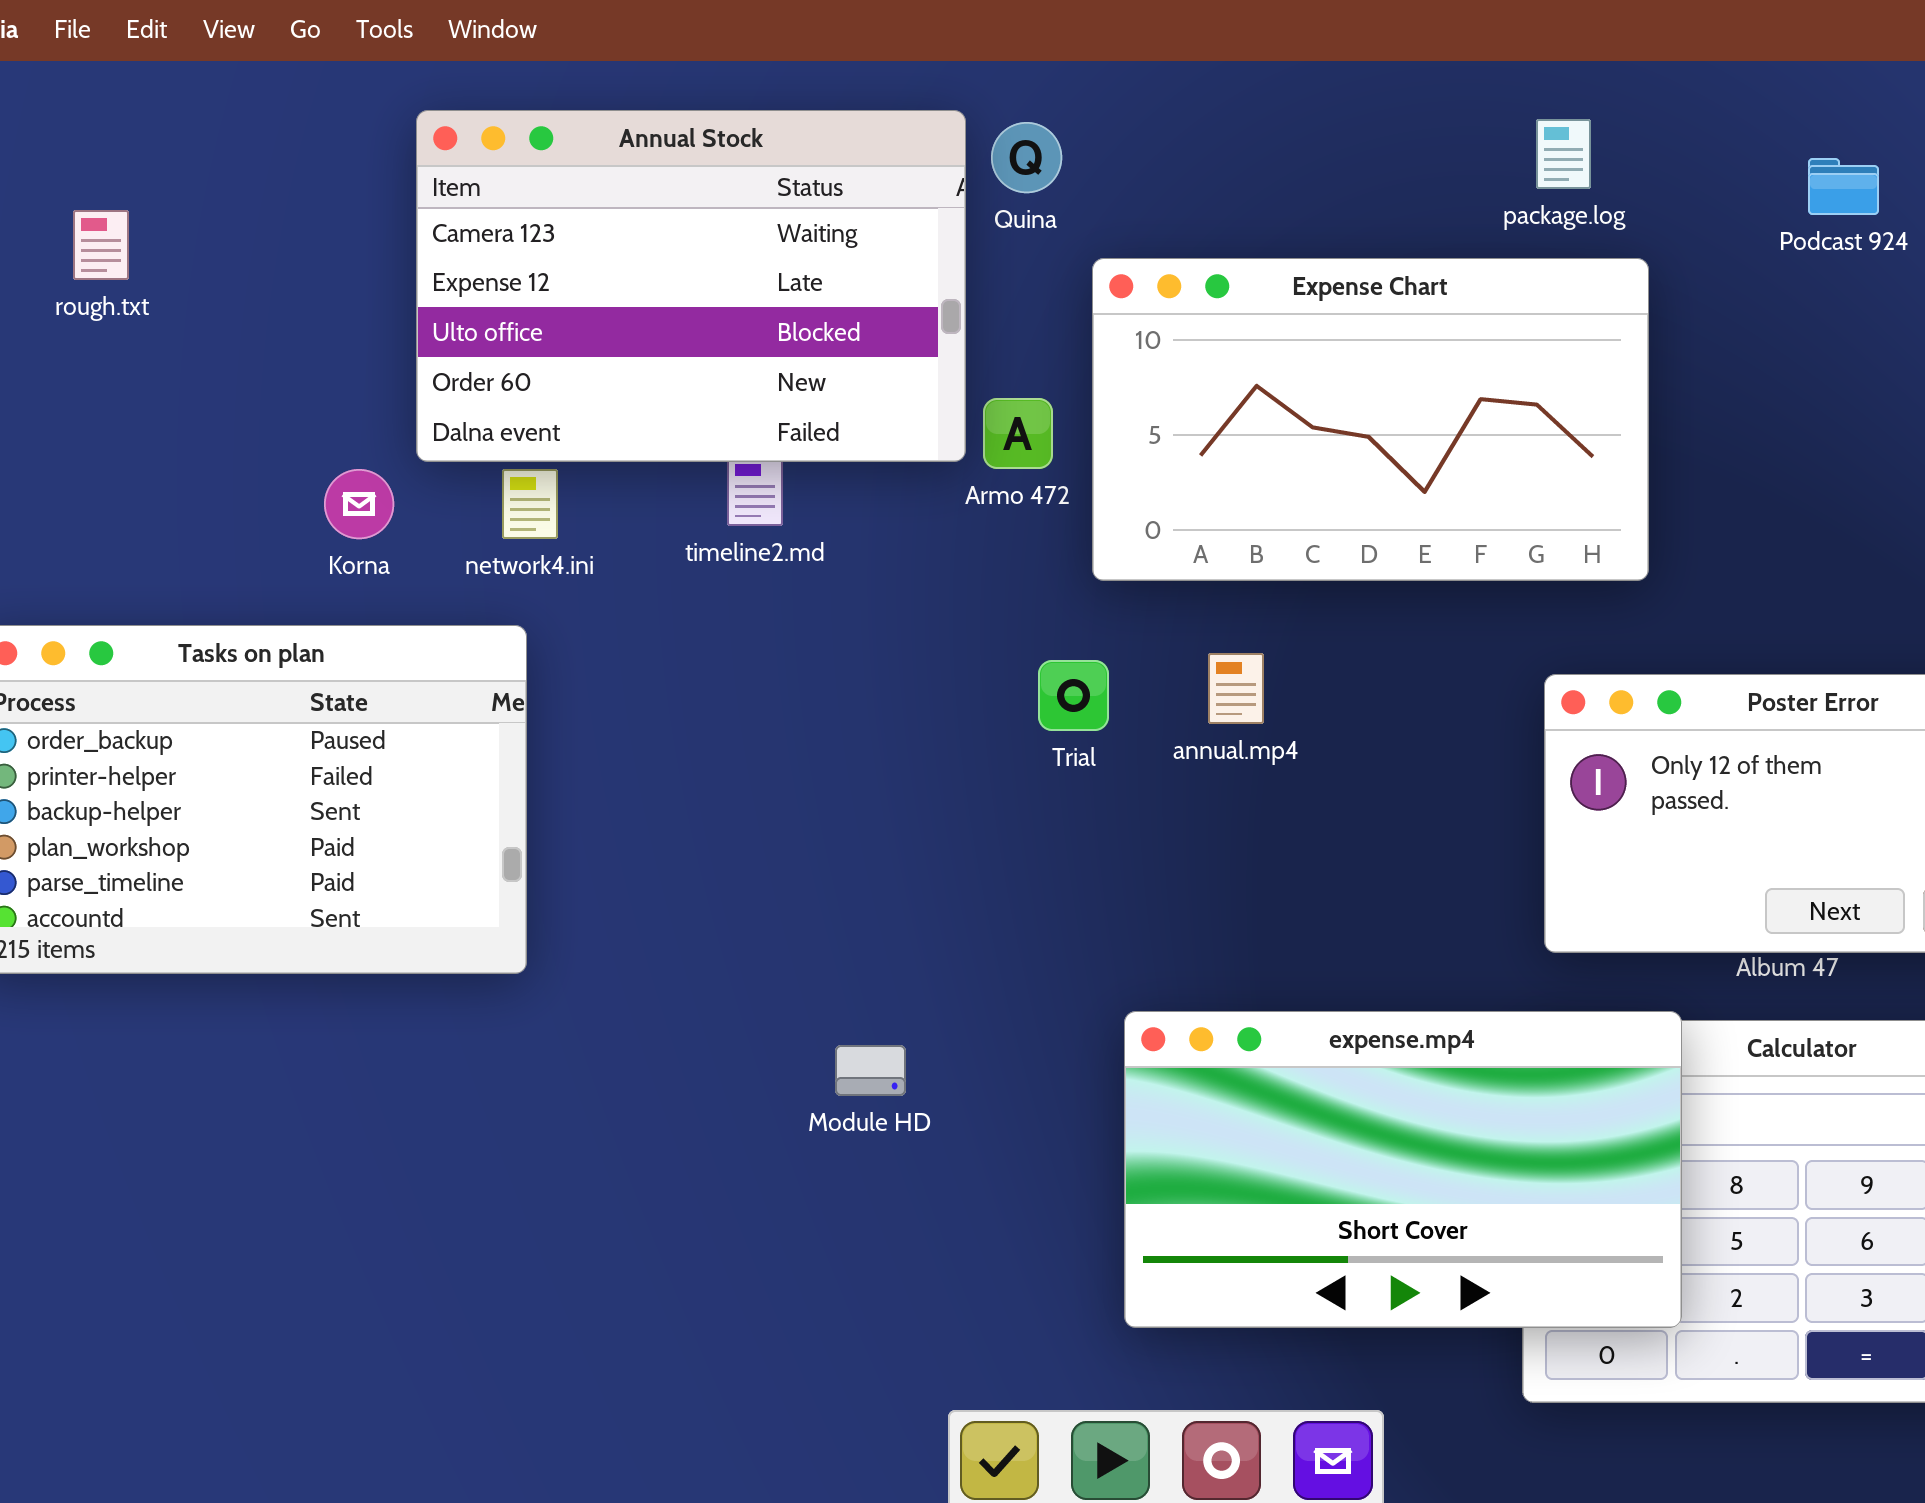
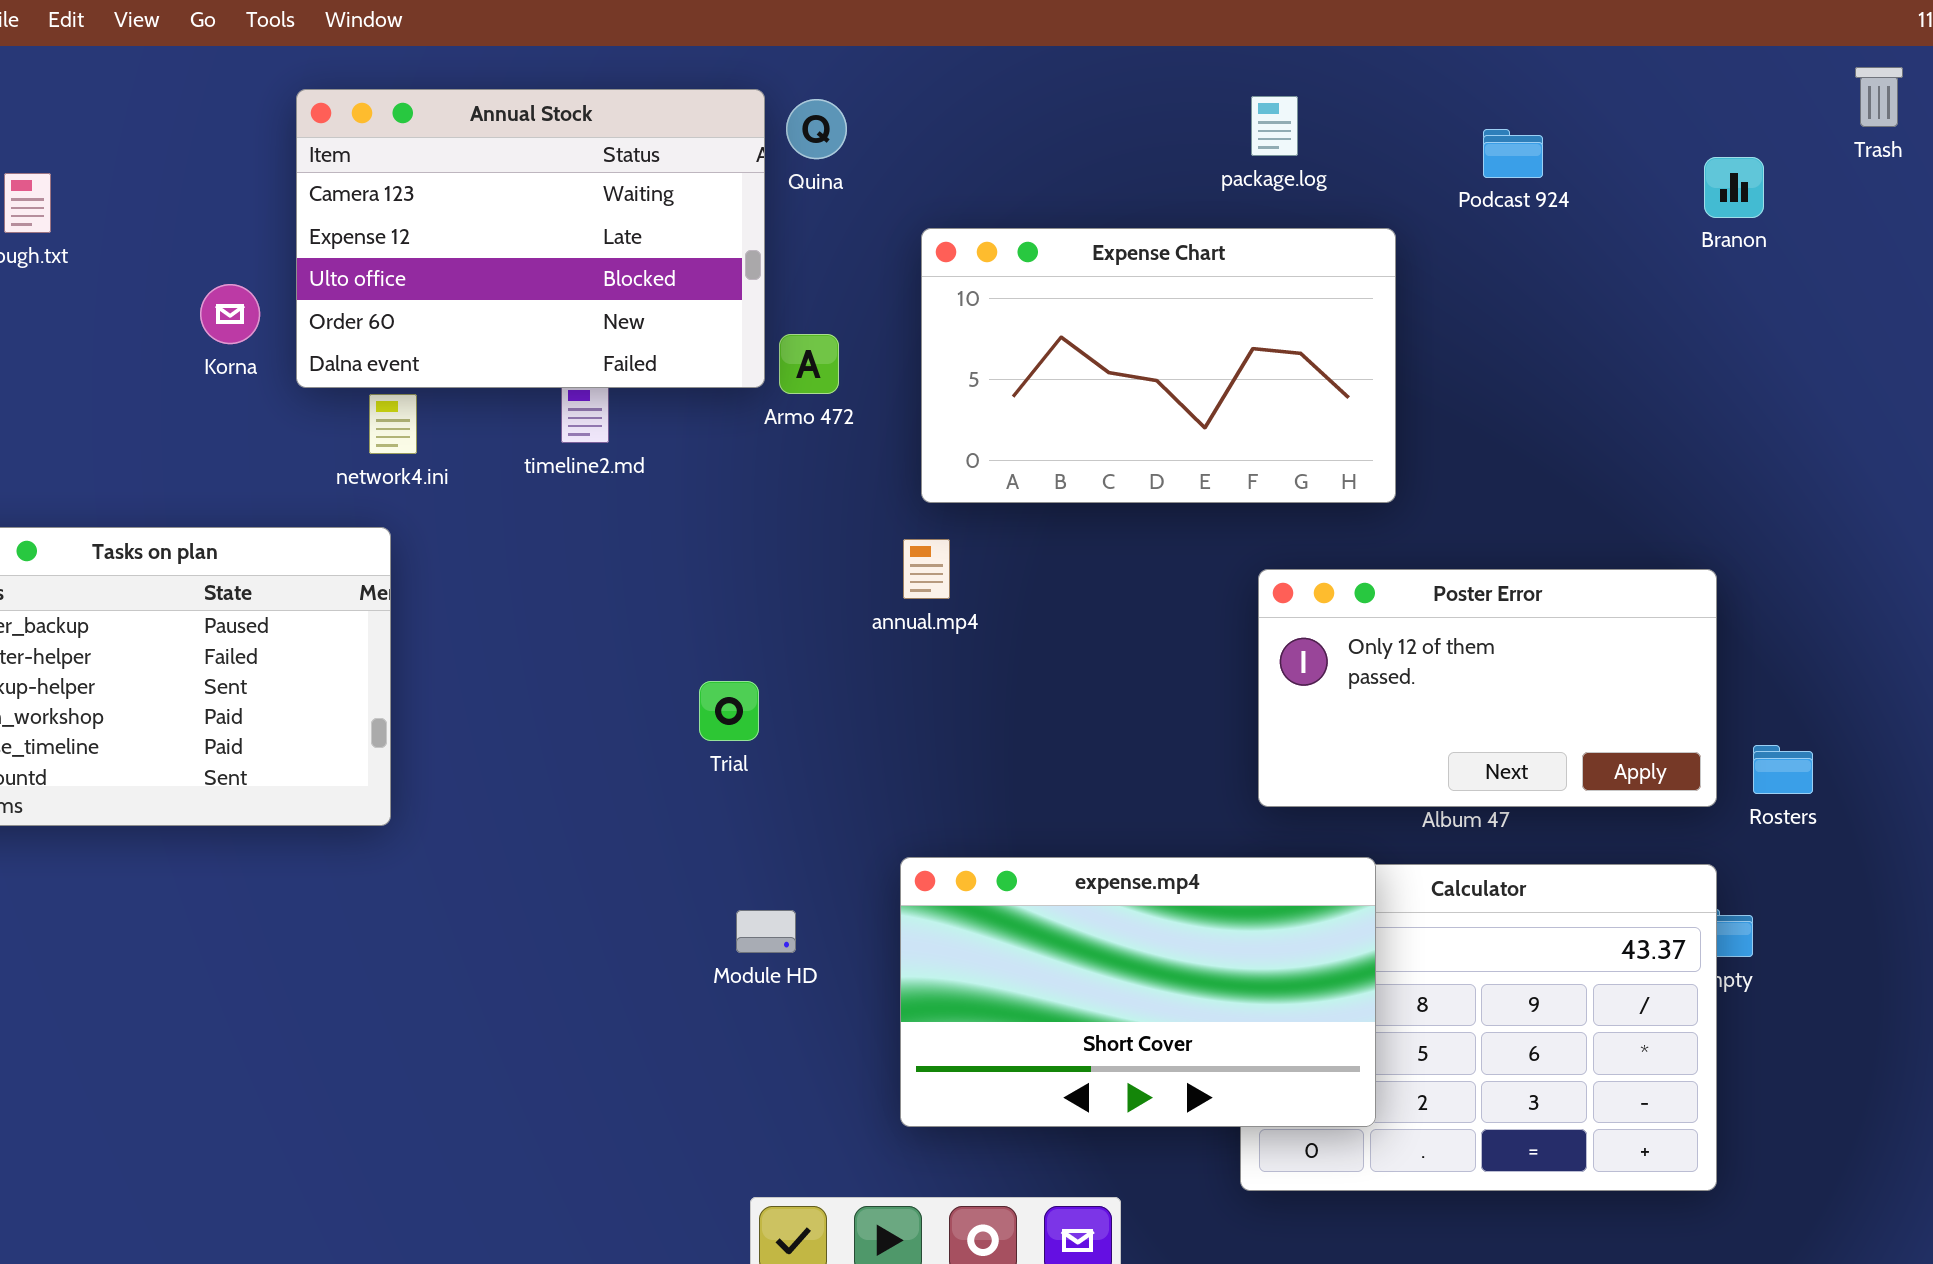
Expense Chart: [1092,258,1649,581] -> [921,228,1396,503], moved
Korna: [324,469,394,539] -> [200,284,260,344], moved
annual.mp4: [1208,653,1264,724] -> [903,539,950,599], moved
Trial: [1038,660,1109,731] -> [699,681,759,741], moved
Module HD: [835,1045,906,1096] -> [736,910,796,953], moved

